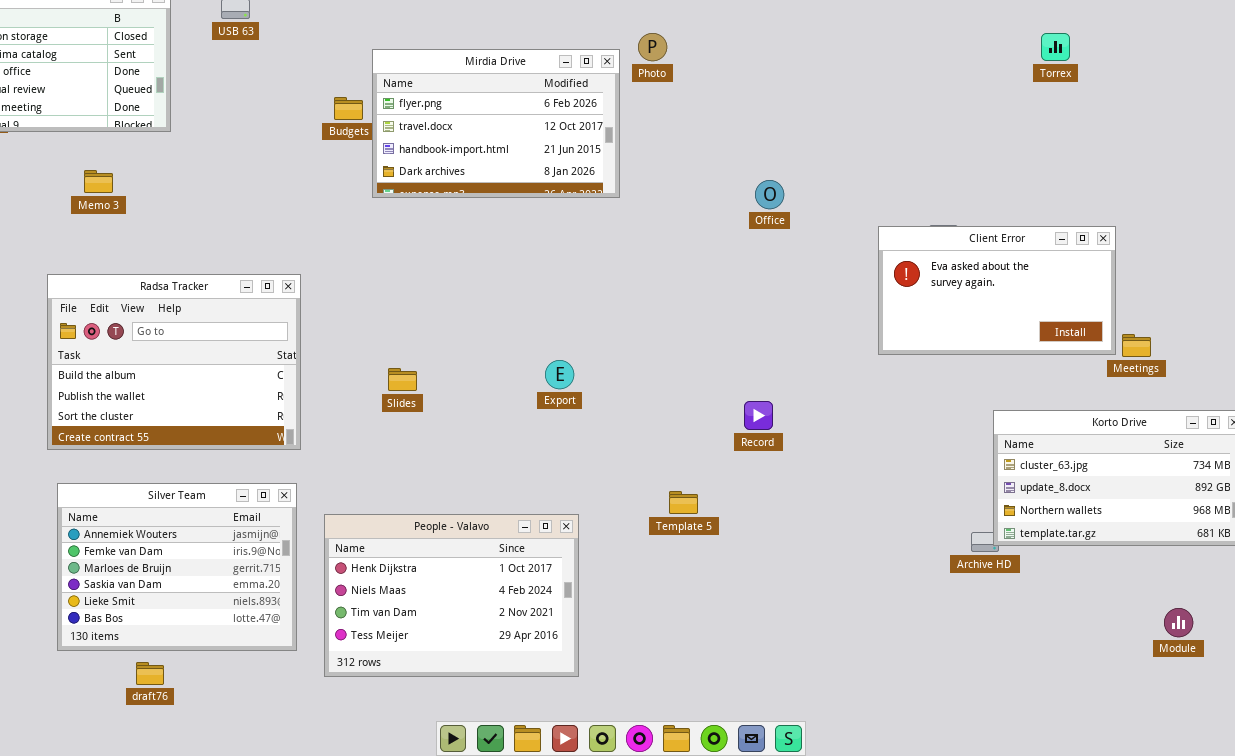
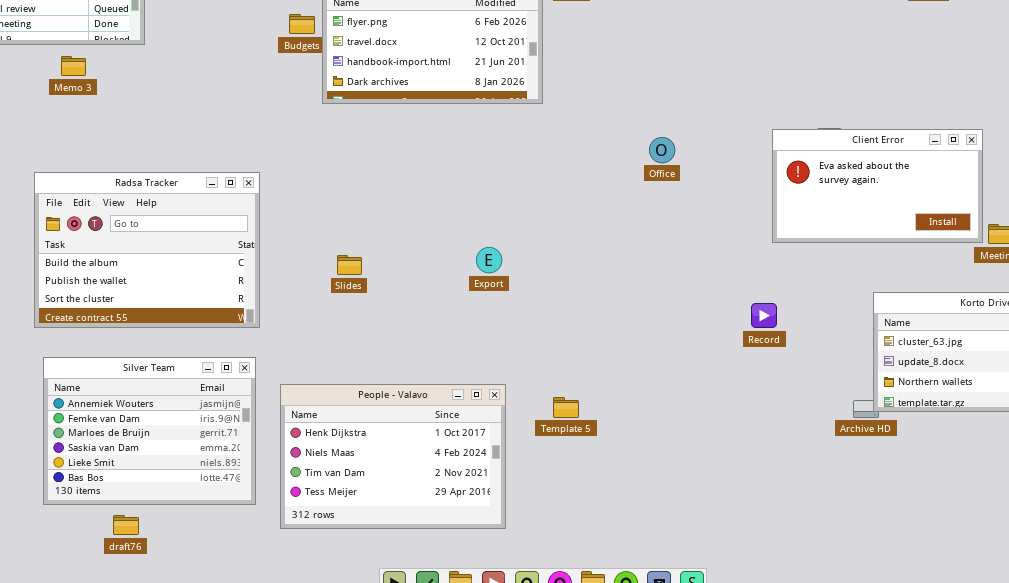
Memo 3: [84,170,113,193] -> [61,56,86,76], moved
Office: [755,180,784,209] -> [649,137,675,163], moved
Record: [744,401,773,430] -> [751,303,777,328], moved
Template 5: [669,491,698,514] -> [553,397,579,418], moved

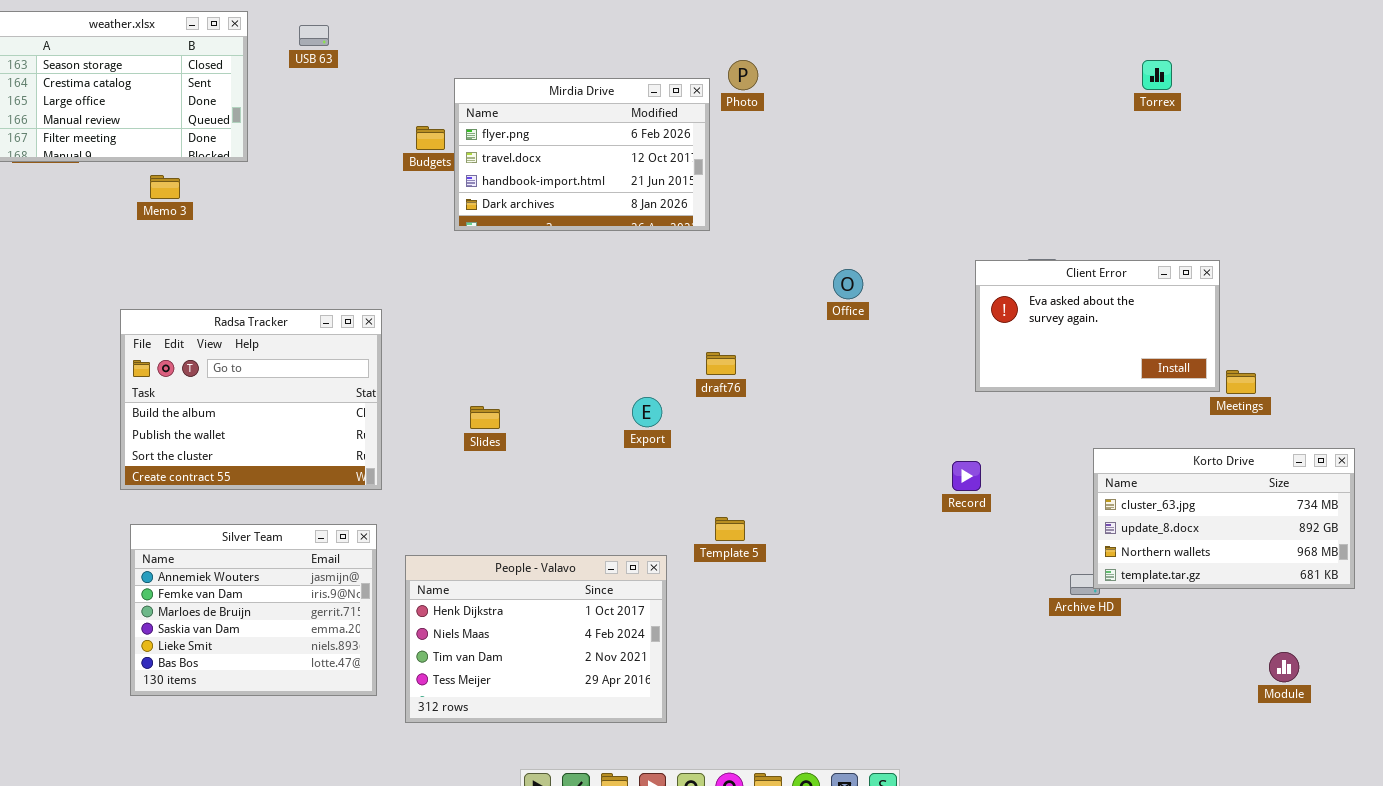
Template 5: [553,397,579,418] -> [715,517,745,541], moved
draft76: [113,515,139,535] -> [706,352,736,375], moved

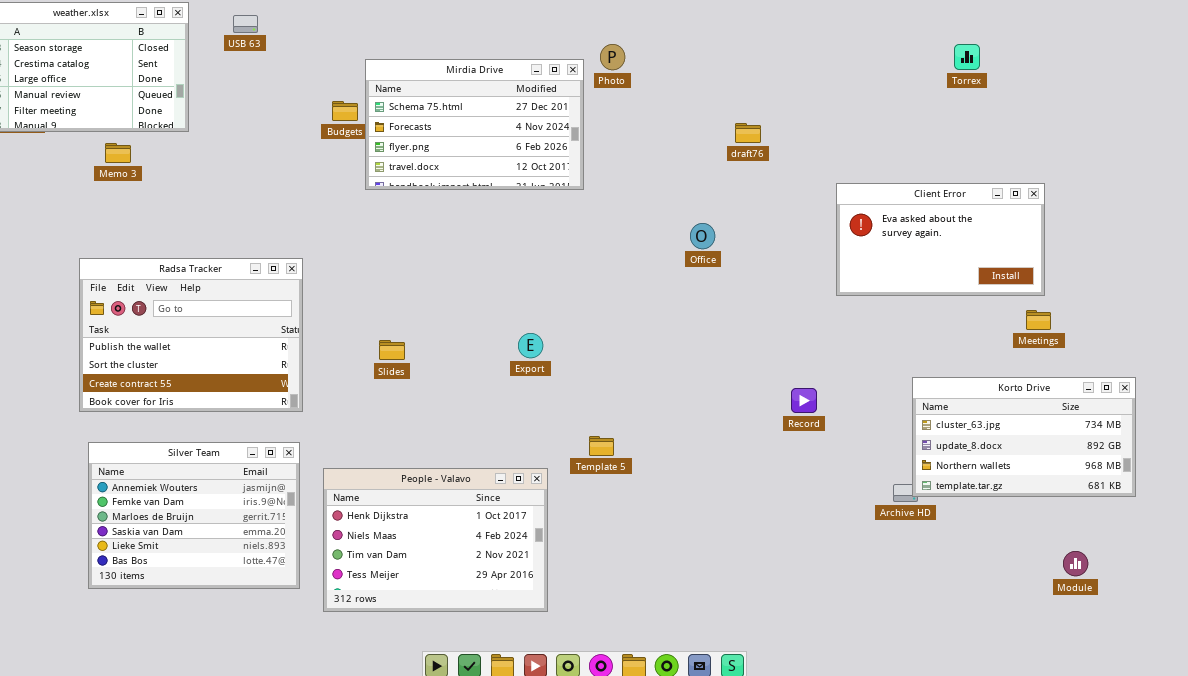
Mirdia Drive: [454,78,710,231] -> [365,59,584,190], scrolled up 2 rows
Client Error: [975,260,1220,392] -> [836,183,1045,296], moved
Radsa Tracker: [120,309,382,490] -> [79,258,303,412], scrolled down 1 row
draft76: [706,352,736,375] -> [735,123,761,143], moved

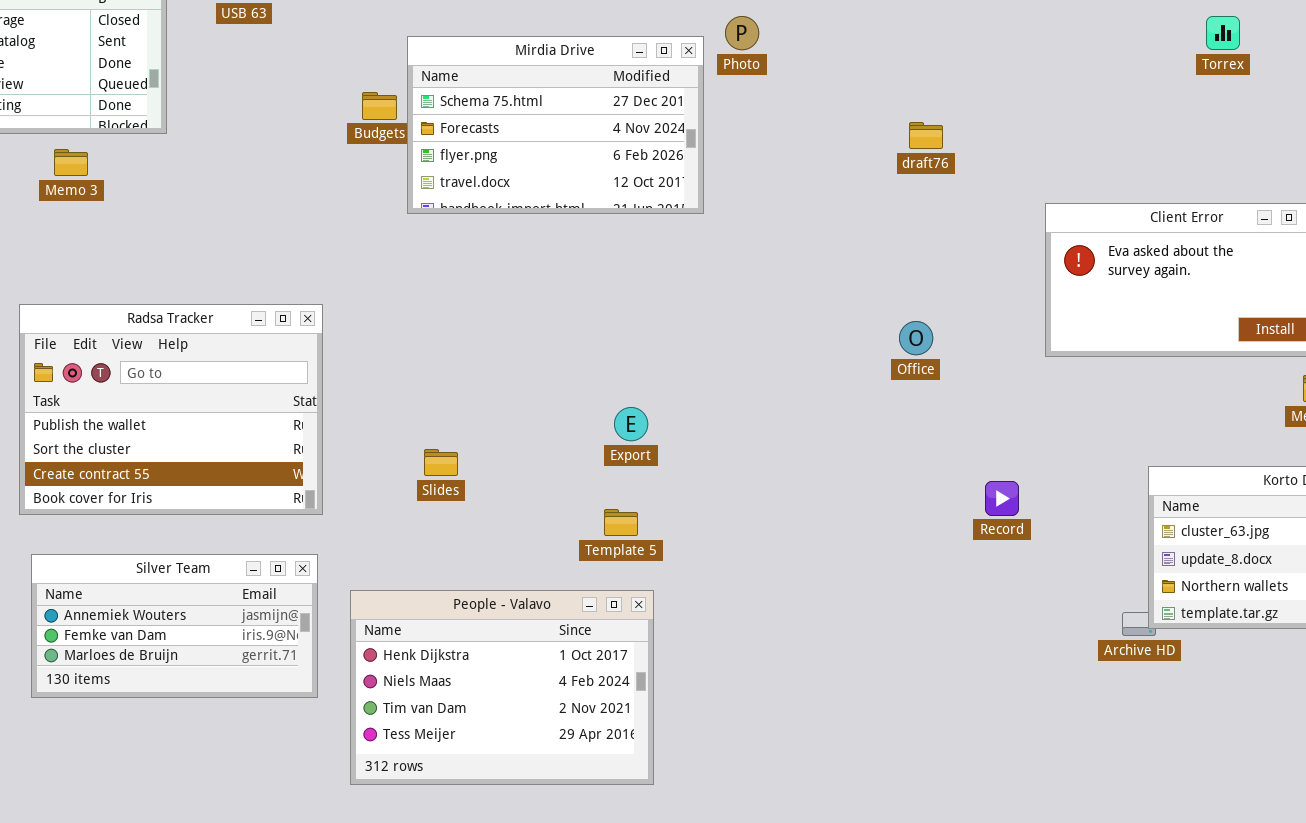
Office: [690,223,715,249] -> [899,321,933,355], moved
Slides: [379,340,405,360] -> [424,449,458,476], moved
Template 5: [589,436,614,456] -> [604,509,638,536], moved
Silver Team: [88,442,300,589] -> [31,554,318,698], resized

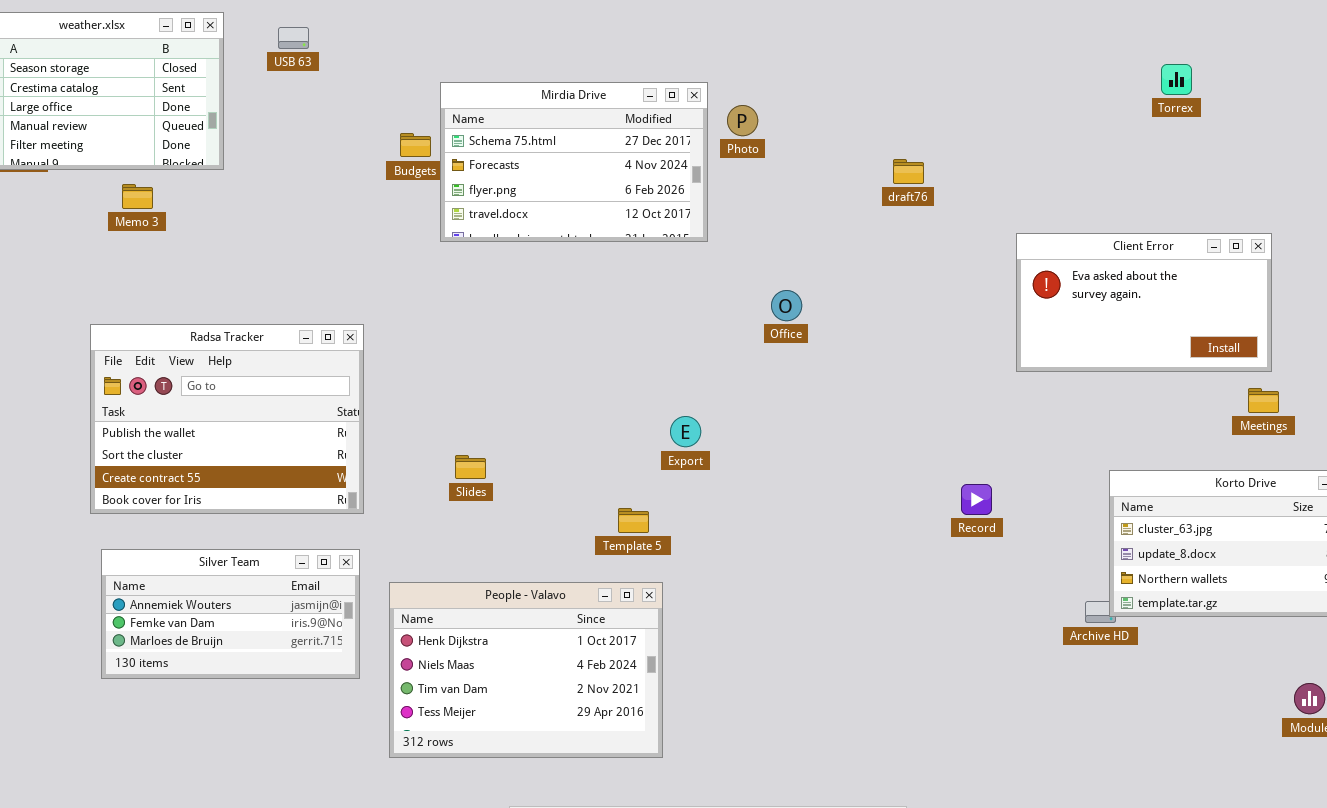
Photo: [725,16,759,50] -> [727,105,758,136], moved
Office: [899,321,933,355] -> [771,290,802,321], moved
Export: [614,407,648,441] -> [670,416,701,447], moved

